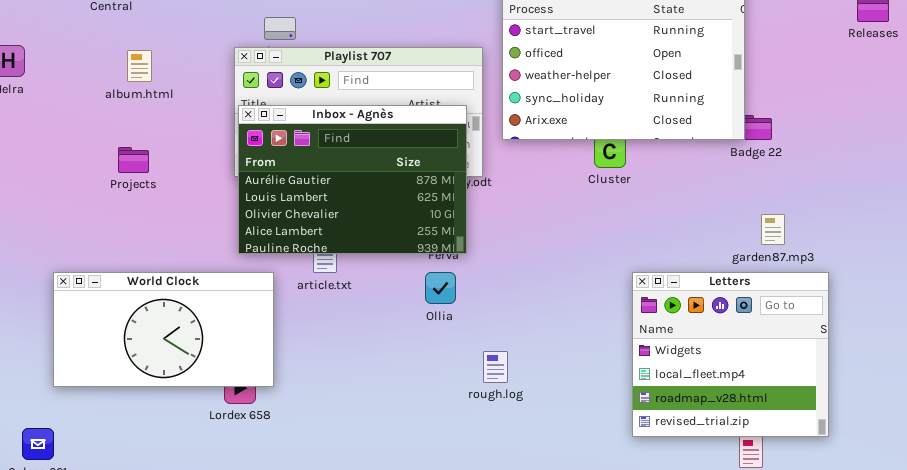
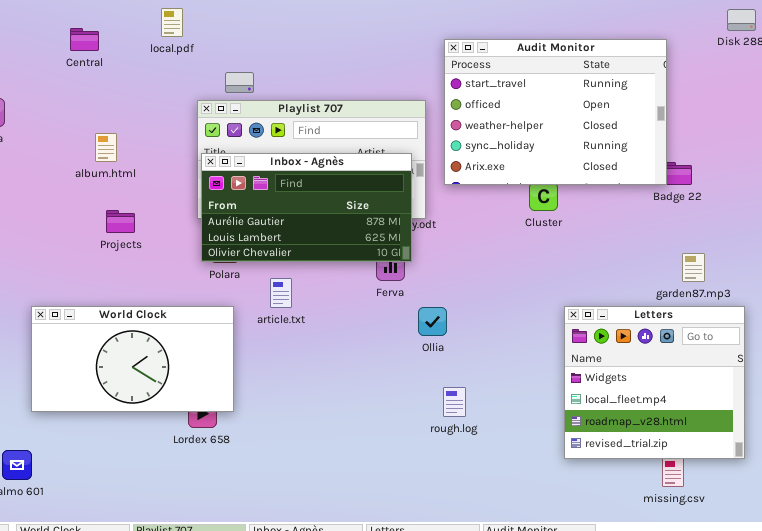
album.html: [127,50,152,82] -> [95,133,117,162], moved
Inbox - Agnès: [238,105,467,254] -> [201,153,412,262], resized
Projects: [118,147,149,173] -> [106,210,135,233], moved
Ollia: [425,272,456,304] -> [418,307,447,336], moved
rough.log: [483,351,508,383] -> [443,387,466,417], moved

